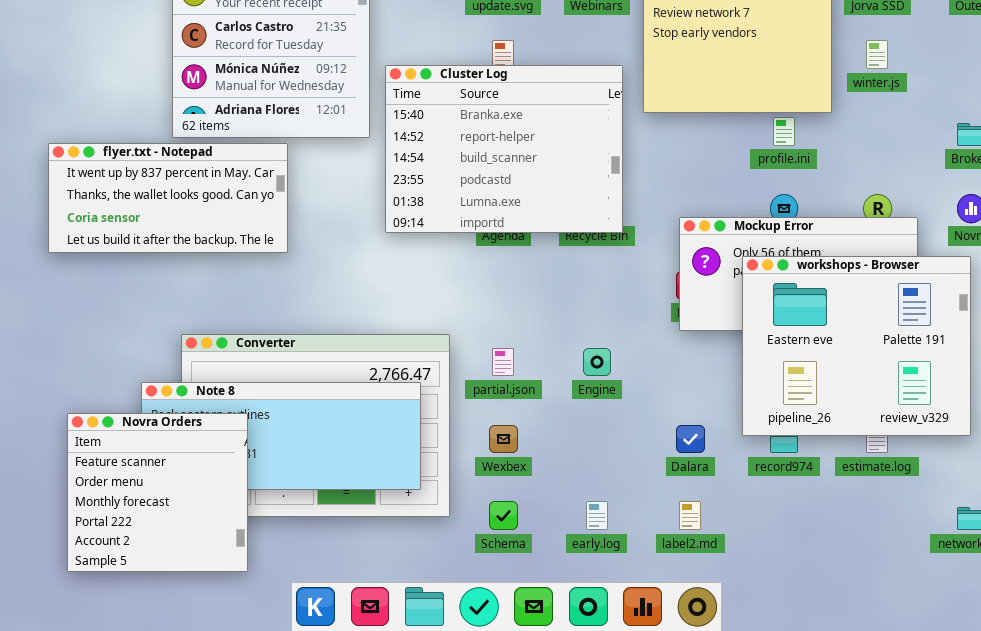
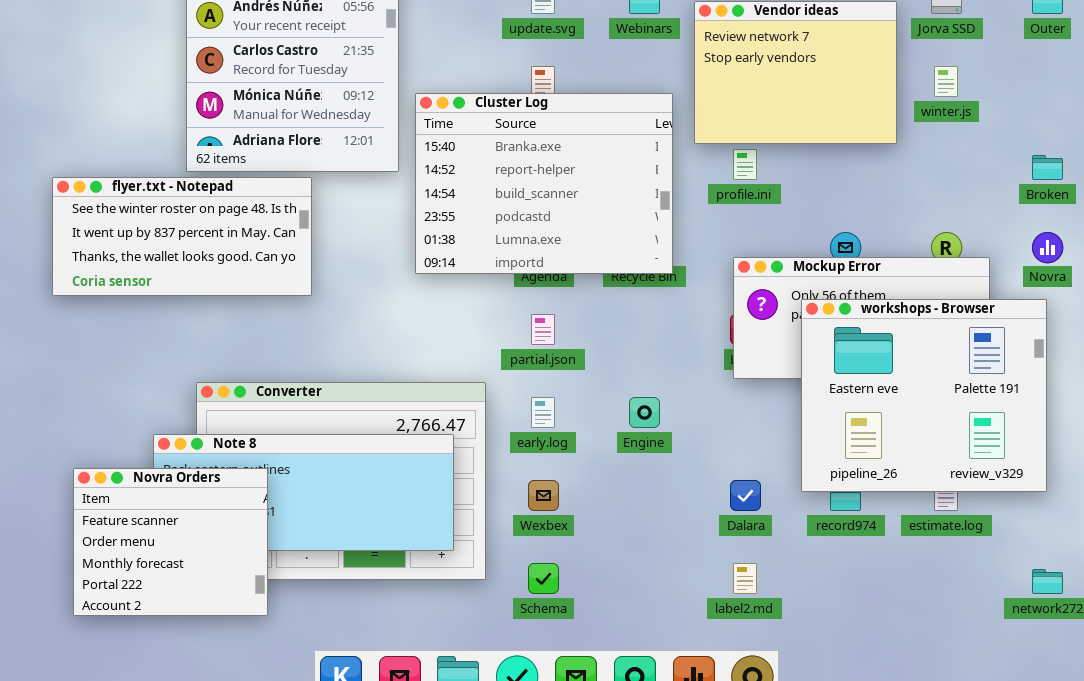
profile.ini: [773,117,795,146] -> [733,149,757,180], moved
flyer.txt - Notepad: [48,143,288,253] -> [52,177,312,296], scrolled up 1 row
partial.json: [492,348,514,376] -> [531,314,555,345], moved
Novra Orders: [67,413,248,572] -> [73,468,268,616], resized
early.log: [586,501,608,530] -> [531,397,555,428], moved

